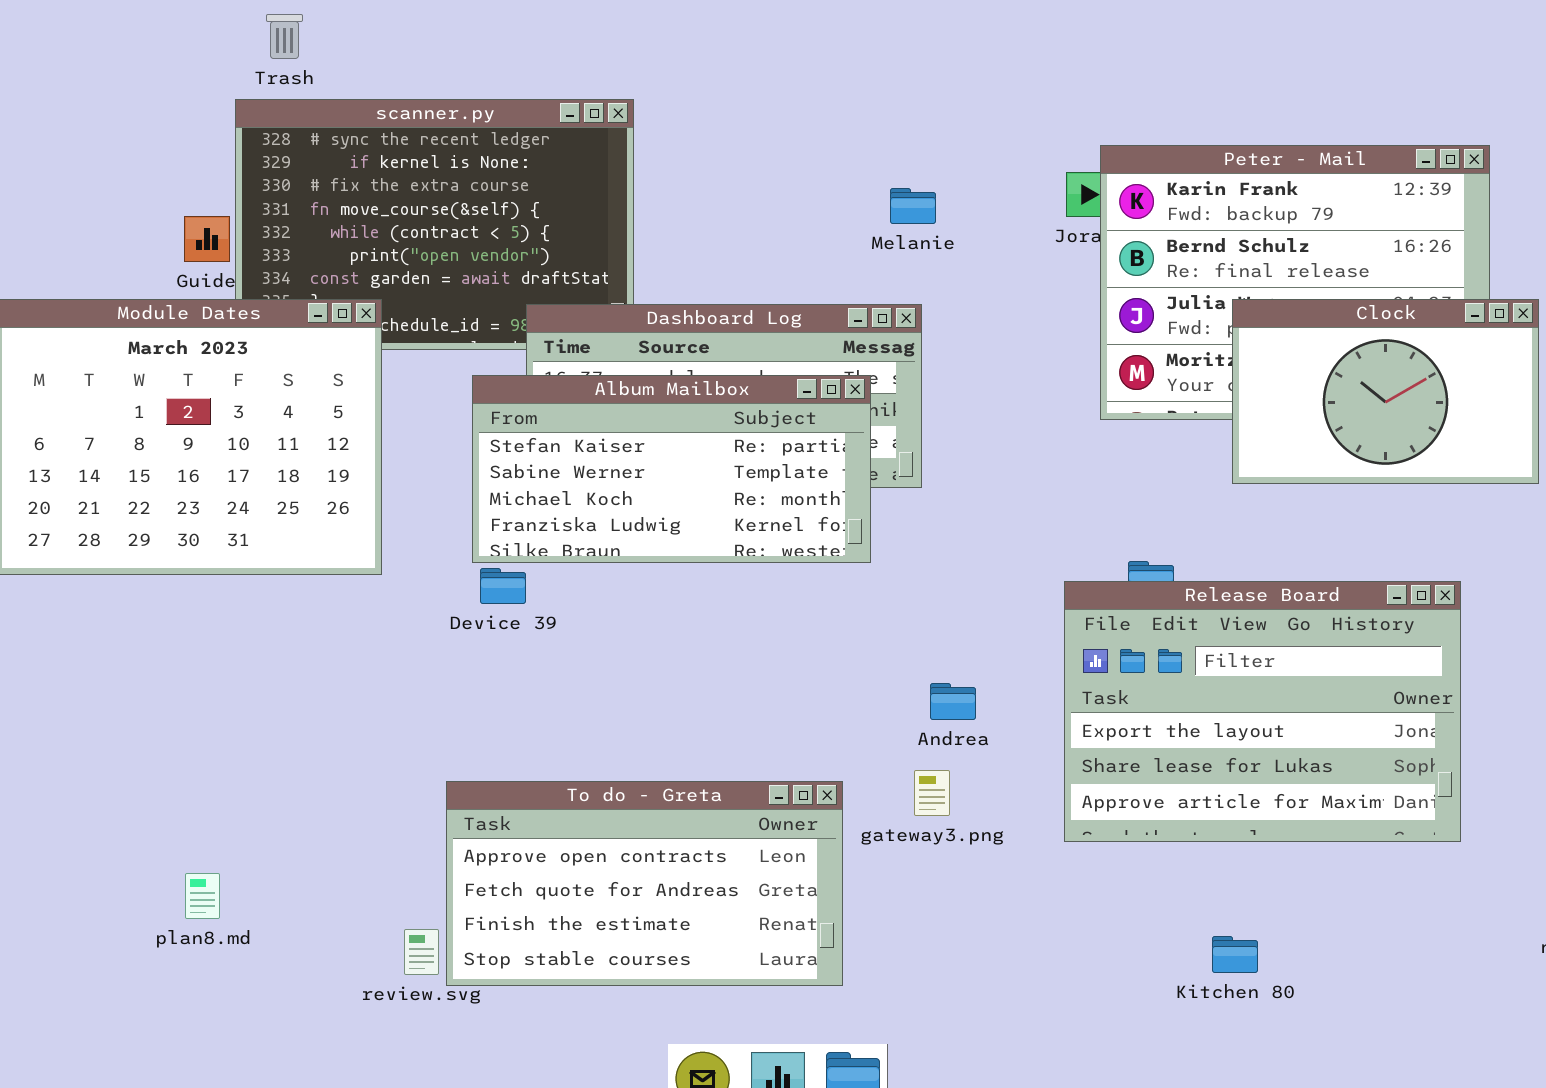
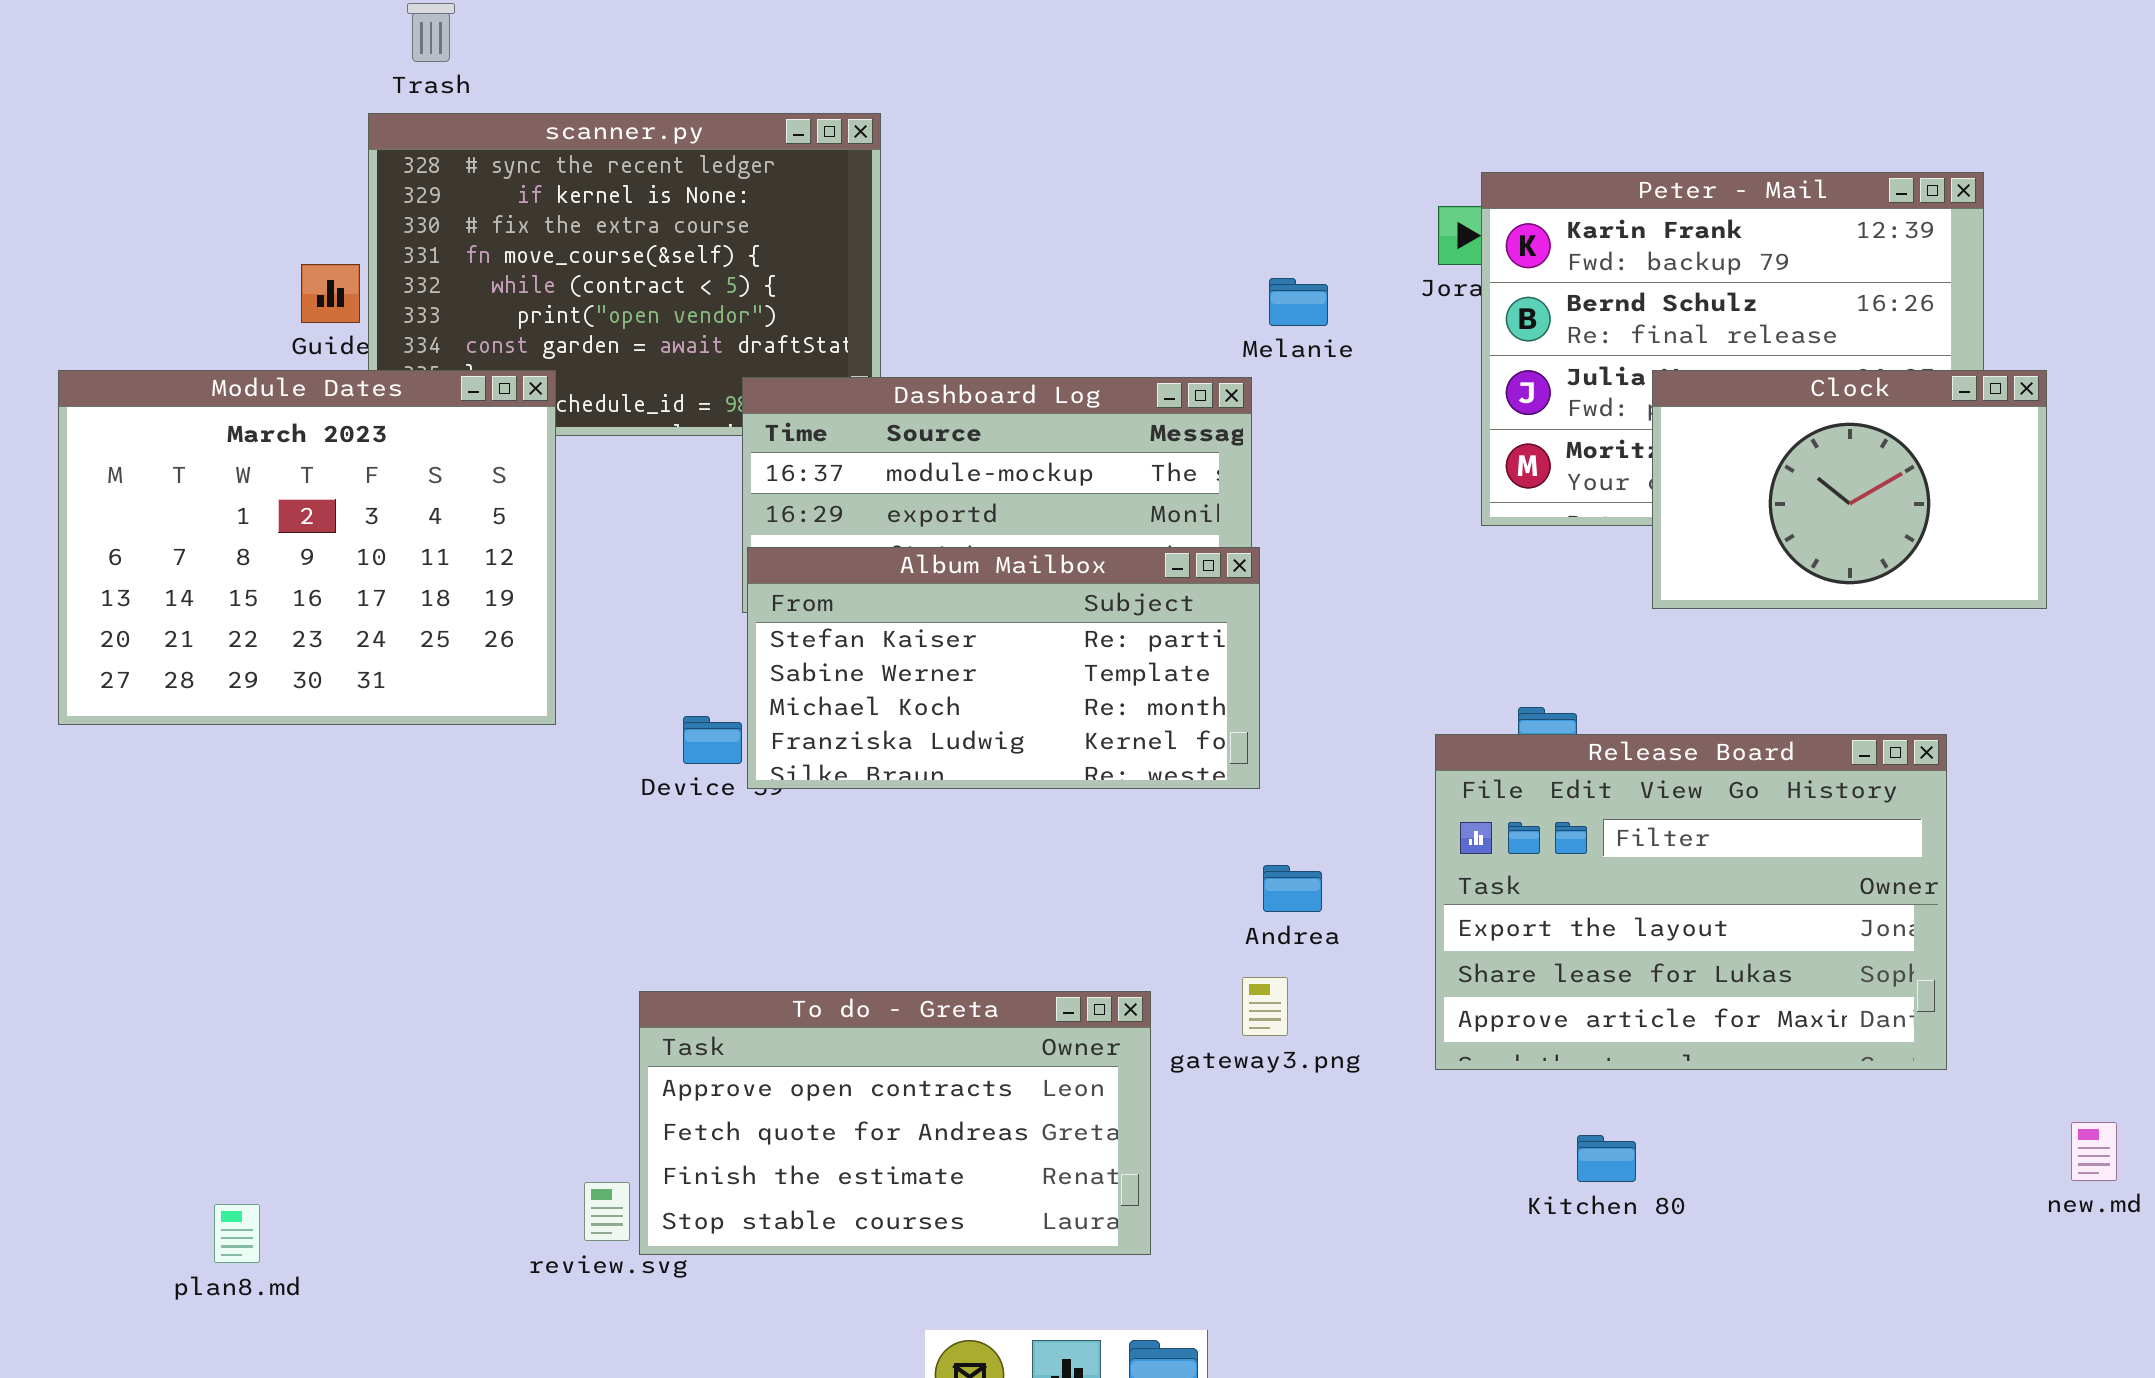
Melanie: [890,188,936,224] -> [1269,278,1328,326], moved
Album Mailbox: [472,375,871,563] -> [747,547,1260,789], moved
plan8.md: [185,873,220,919] -> [214,1204,260,1263], moved
Kitchen 80: [1212,936,1258,973] -> [1577,1135,1636,1182], moved

